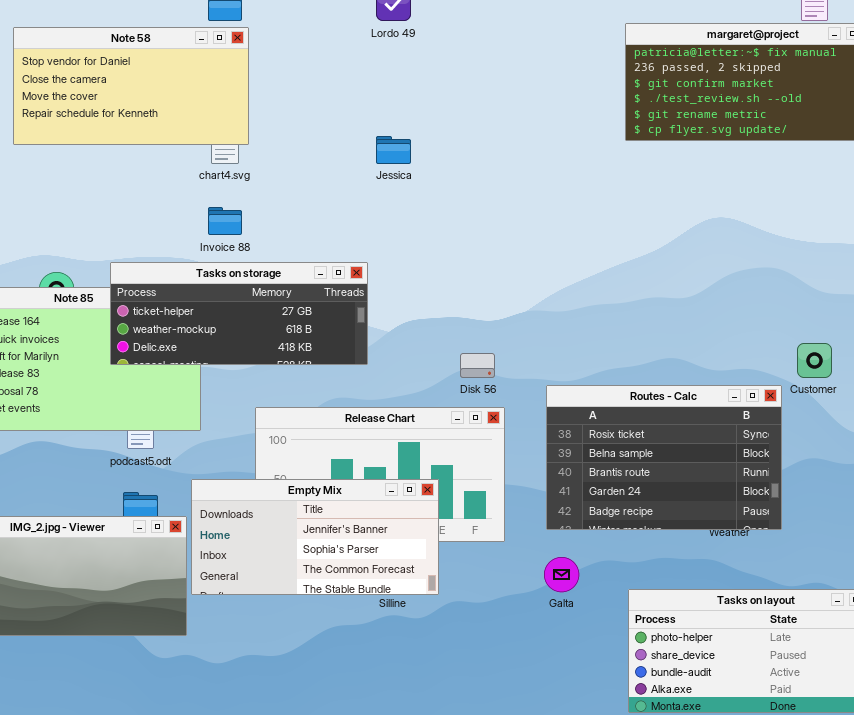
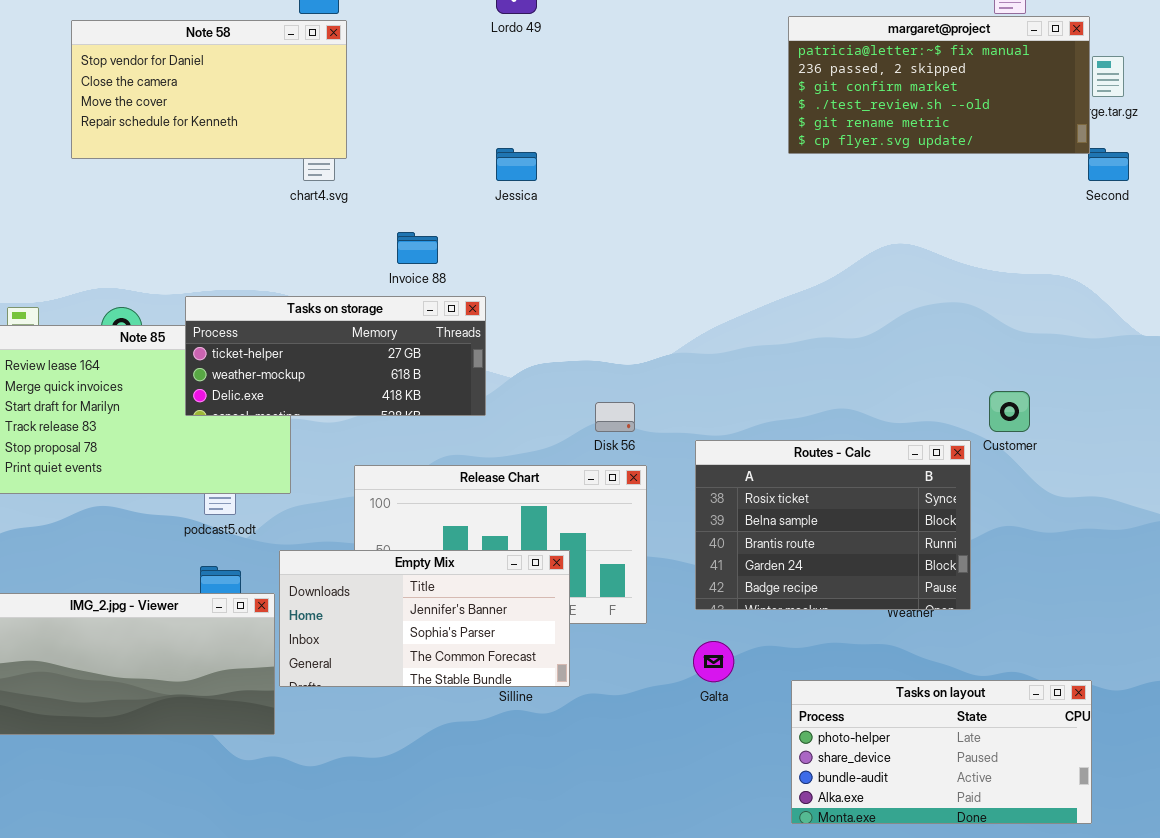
Invoice 88: [208,207,242,235] -> [397,232,438,264], moved

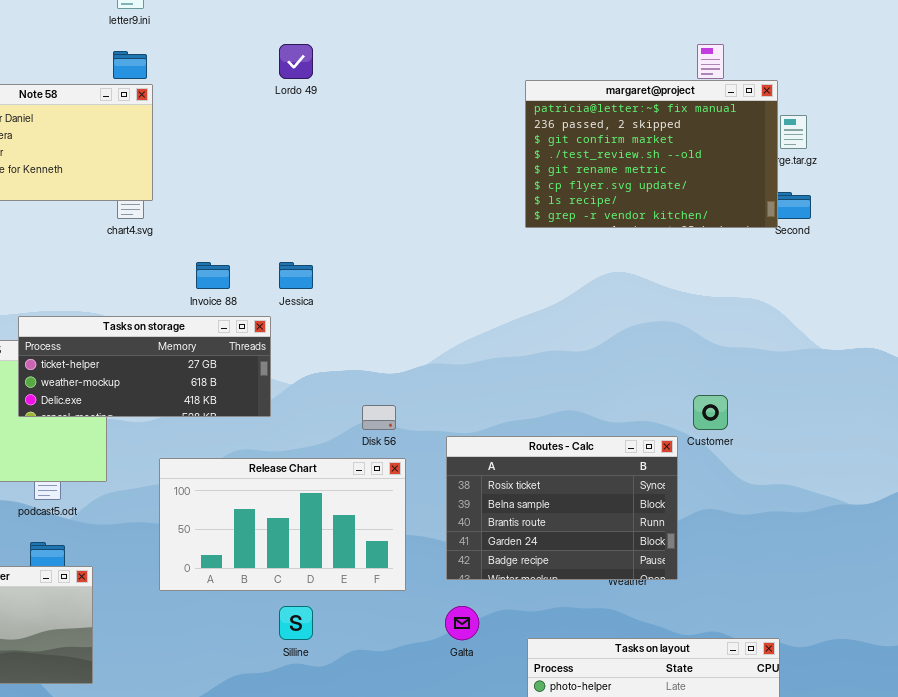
margaret@project: [788,16,1090,154] -> [525,80,778,228], resized
Jessica: [496,148,537,181] -> [279,262,313,289], moved
Empty Mix: [279,550,570,687] -> none, closed

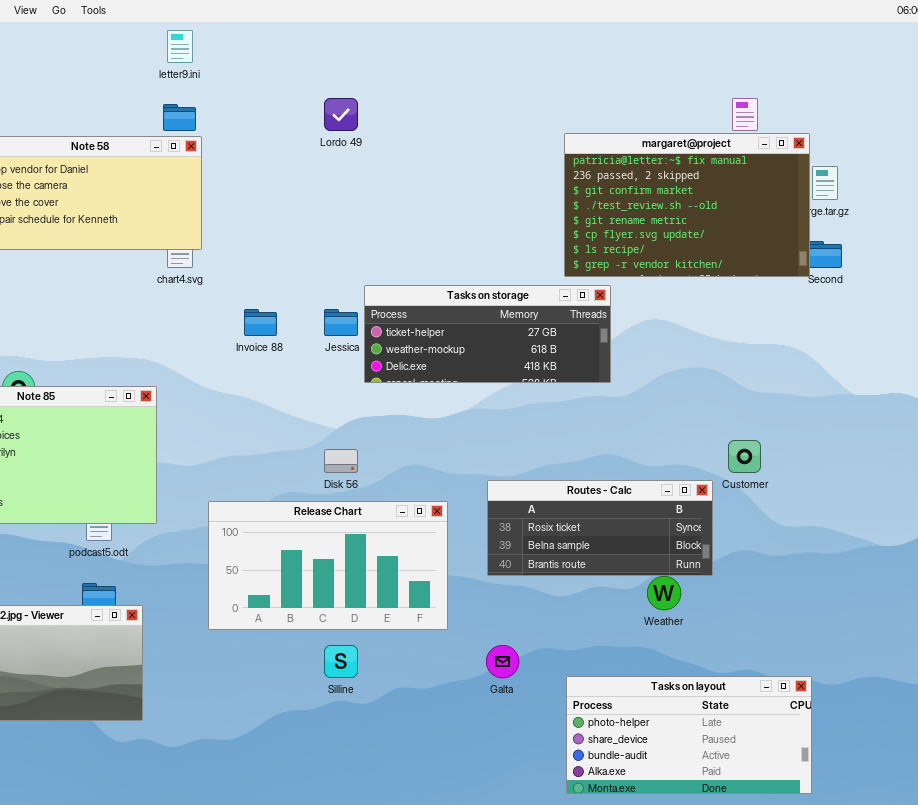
Tasks on storage: [18,316,271,417] -> [364,285,611,383], moved
Disk 56: [362,405,396,430] -> [324,449,358,473], moved
Routes - Calc: [446,436,678,580] -> [487,480,713,576], resized

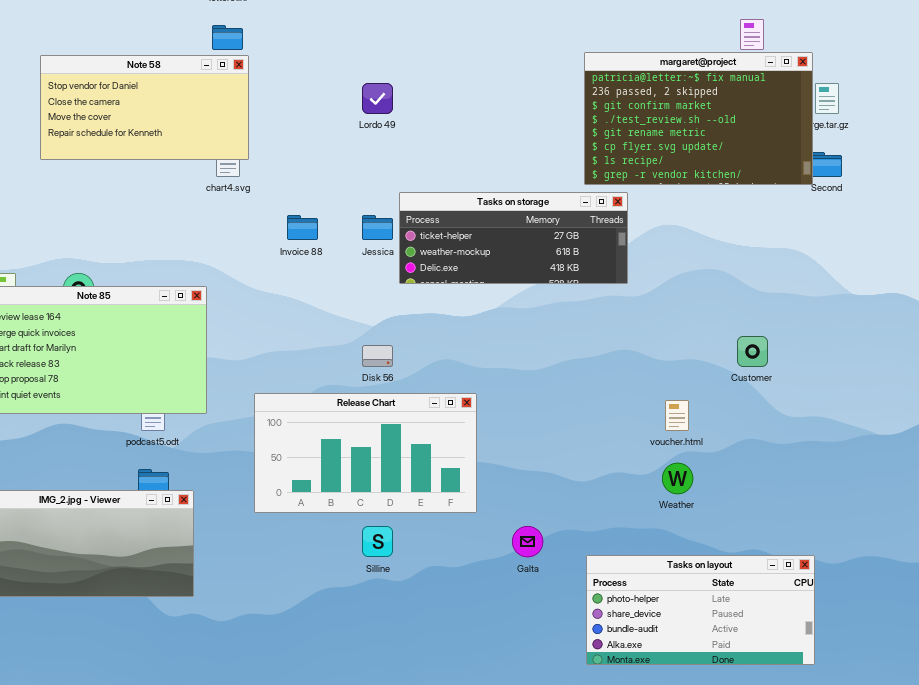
Lordo 49: [324,98,358,131] -> [362,83,393,114], moved
Routes - Calc: [487,480,713,576] -> none, closed

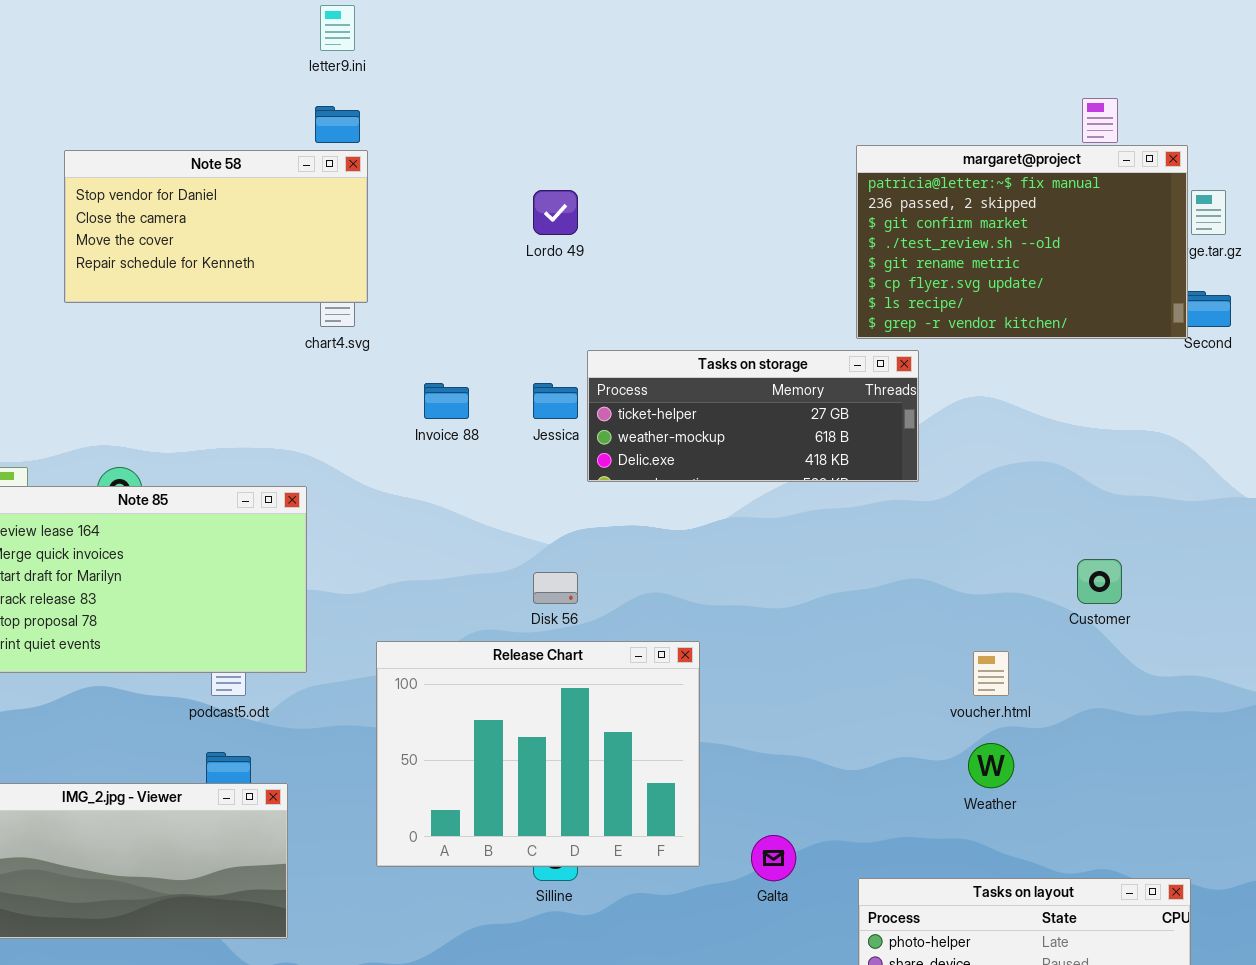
Release Chart: [254,393,477,513] -> [376,641,700,867], resized

